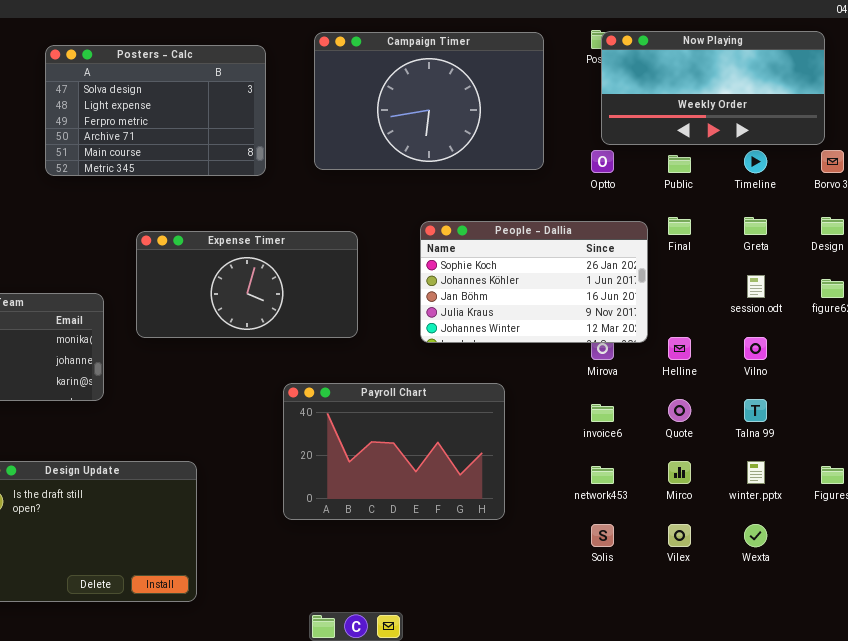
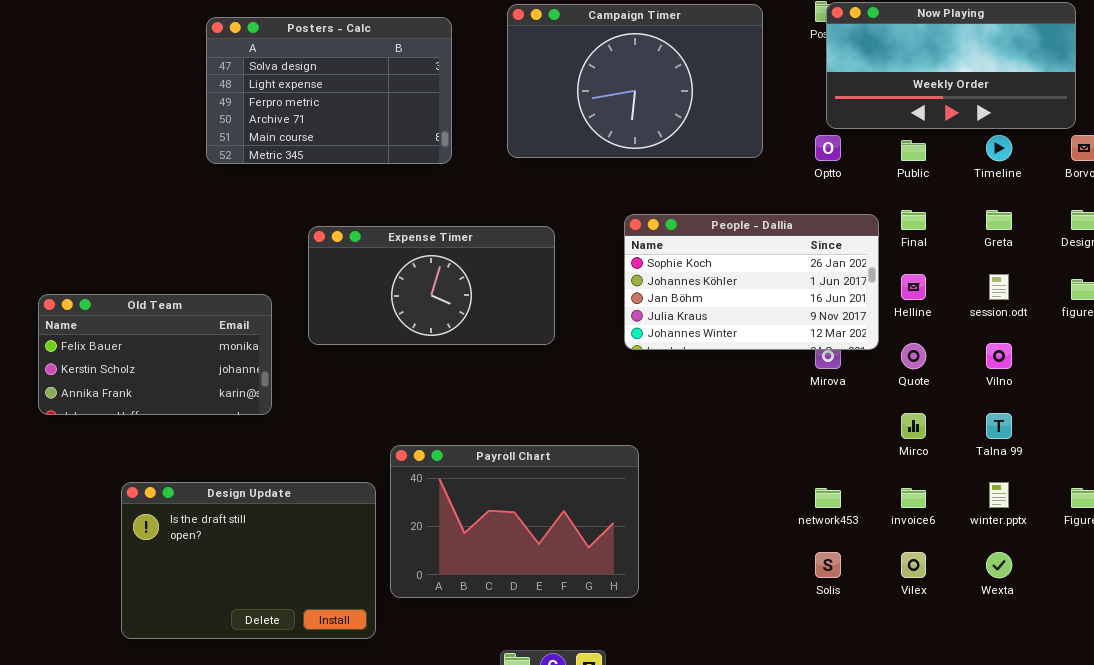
Helline: [668,337,691,360] -> [901,274,926,300], moved
Payroll Chart: [283,383,505,520] -> [390,445,639,598], moved
Quote: [668,399,691,422] -> [901,343,926,369], moved
invoice6: [591,404,614,422] -> [901,488,926,508], moved
Mirco: [668,461,691,484] -> [901,413,926,439], moved

